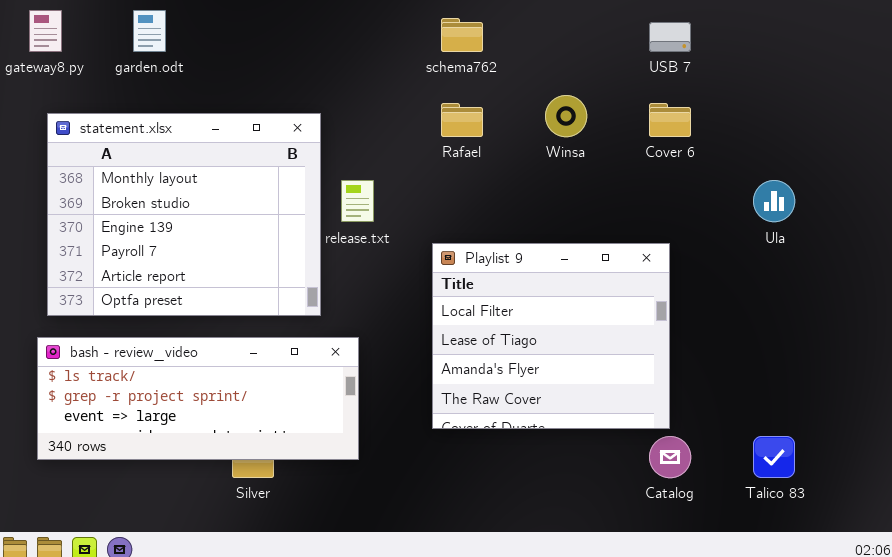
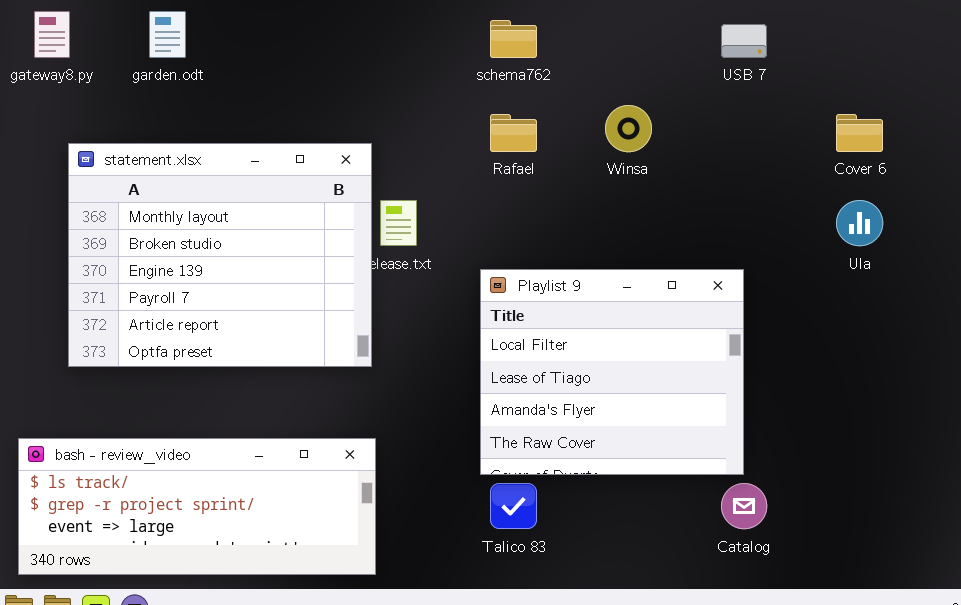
Cover 6: [649,103,691,137] -> [836,114,883,152], moved
statement.xlsx: [47,113,321,316] -> [68,143,372,367], moved
bash - review_video: [37,337,359,460] -> [18,438,376,575], moved
Talico 83: [753,436,795,478] -> [490,483,537,529], moved

